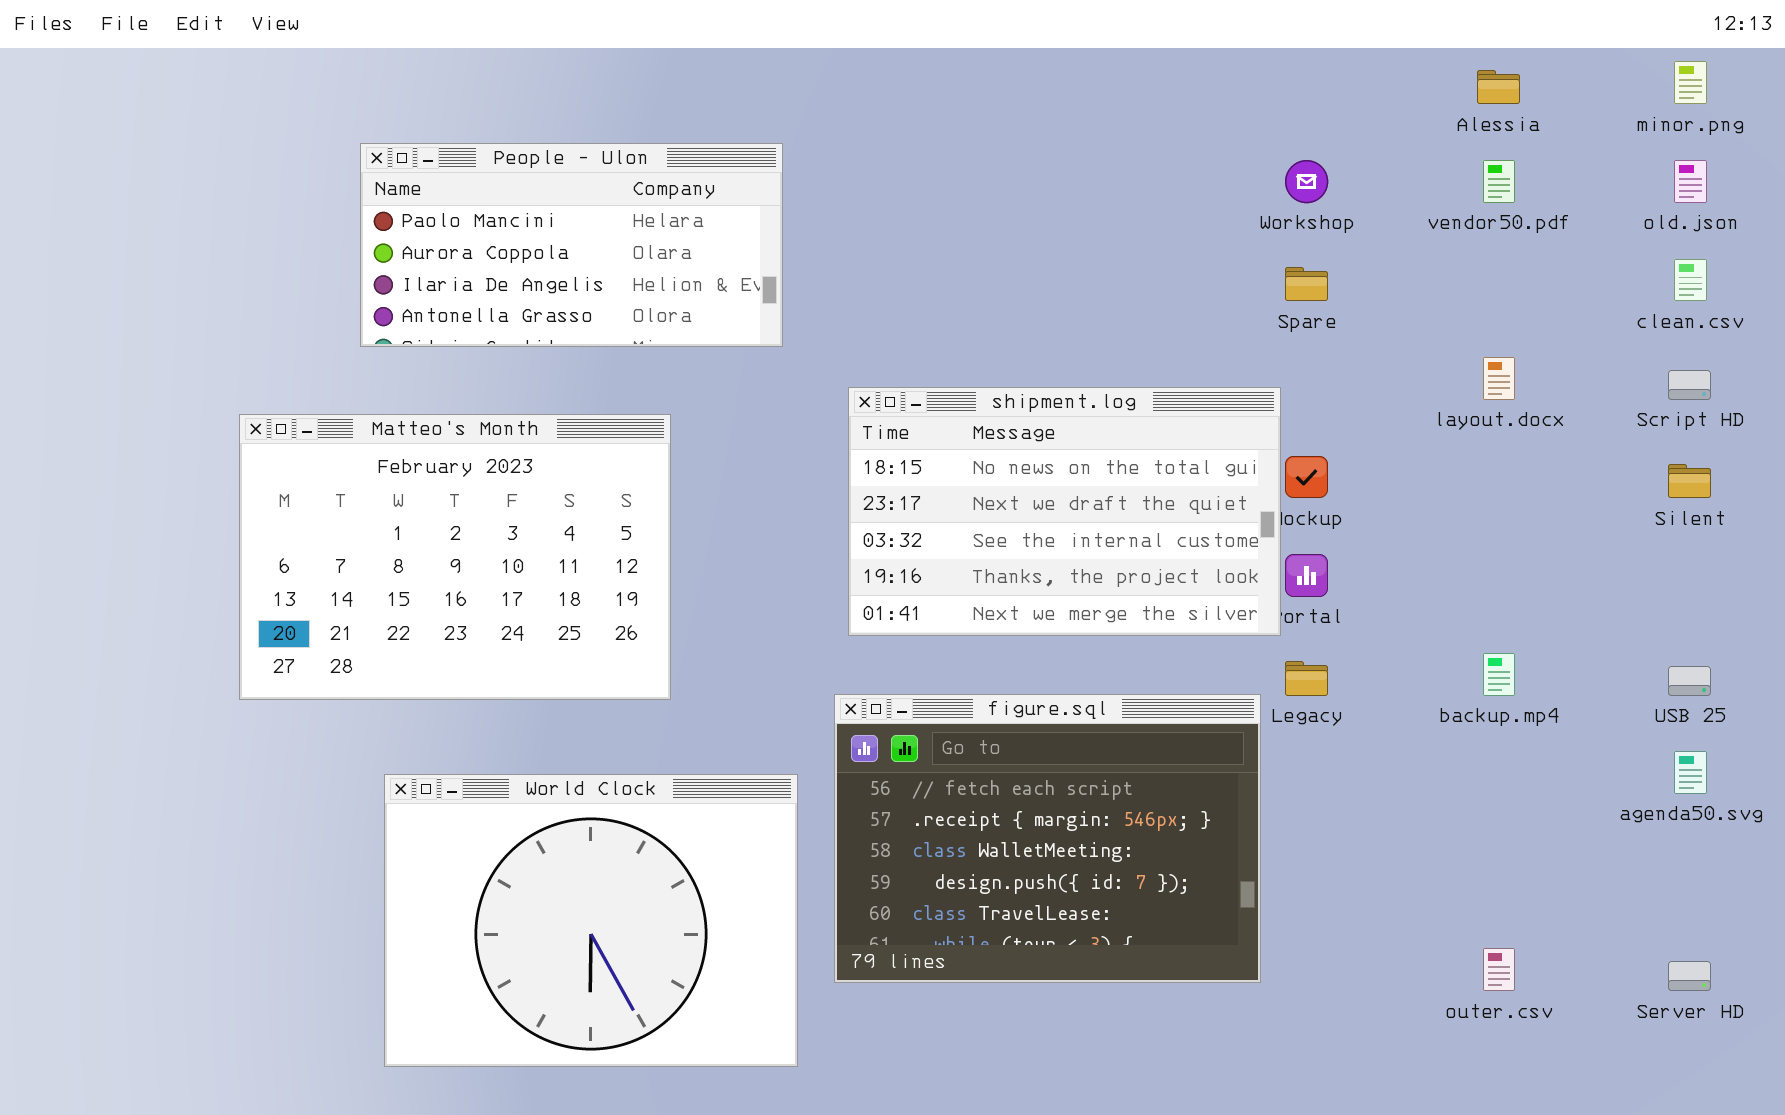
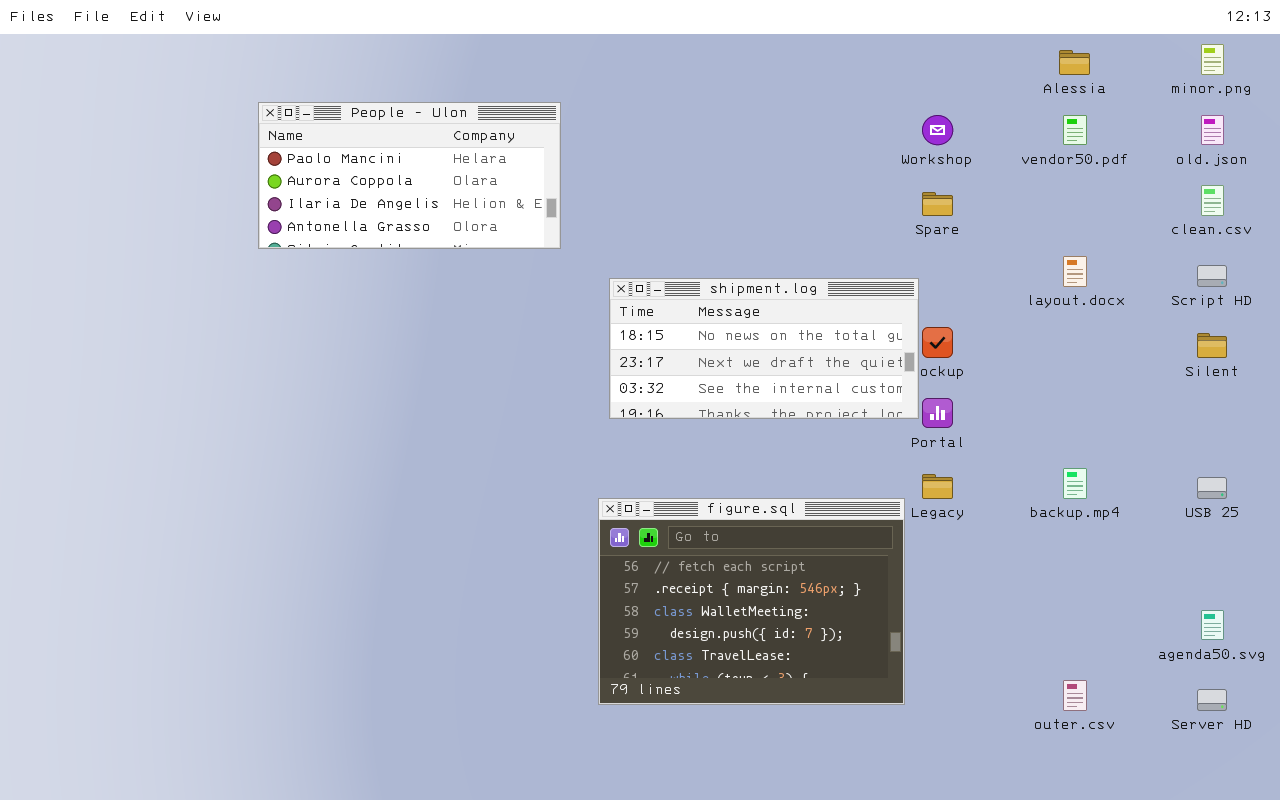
shipment.log: [848,387,1281,636] -> [609,278,919,419], resized
Matteo's Month: [239,414,671,700] -> none, closed
agenda50.svg: [1674,751,1707,794] -> [1201,610,1224,640], moved
World Clock: [384,774,798,1067] -> none, closed

